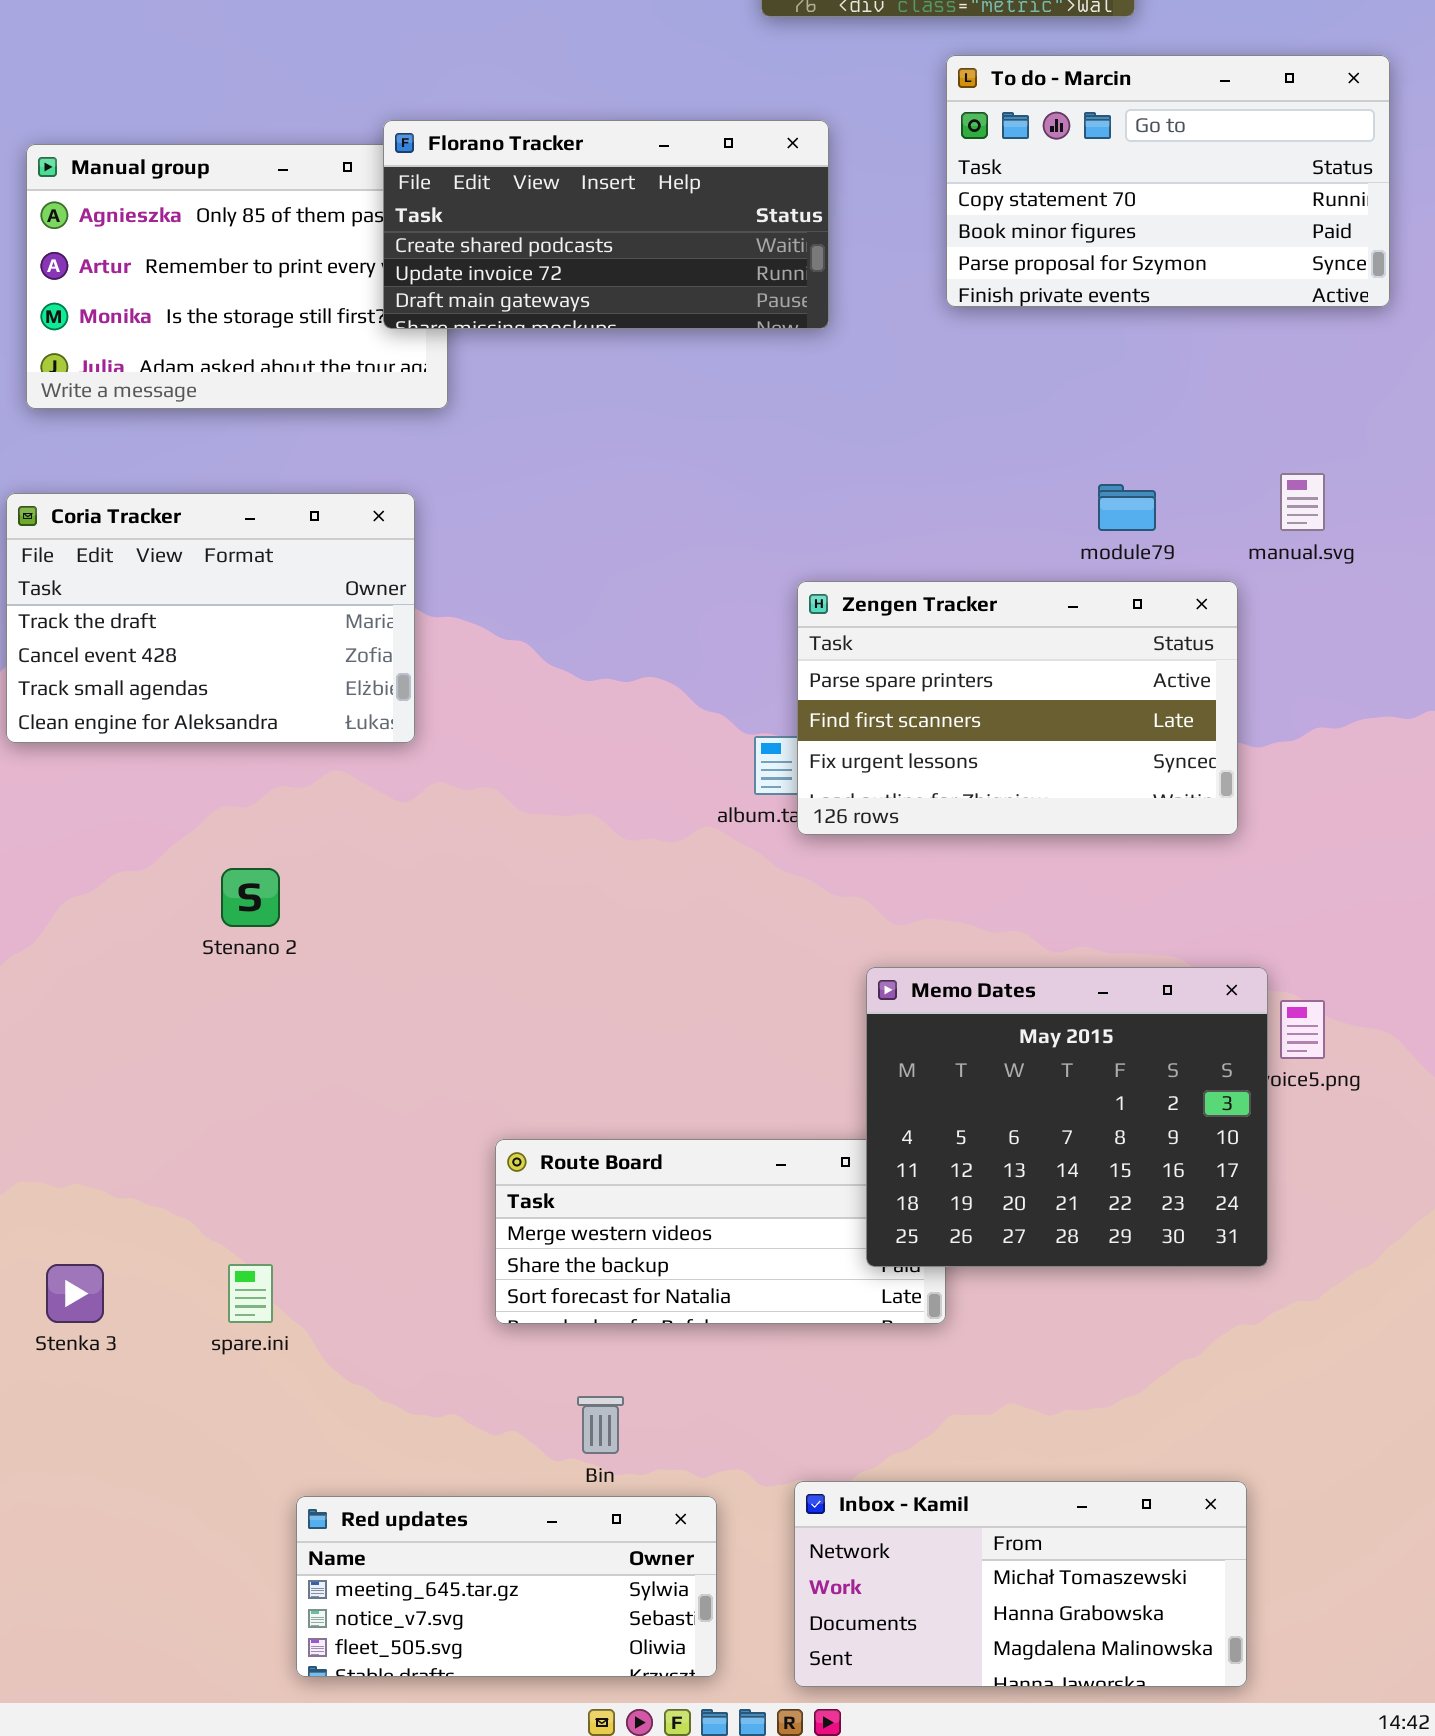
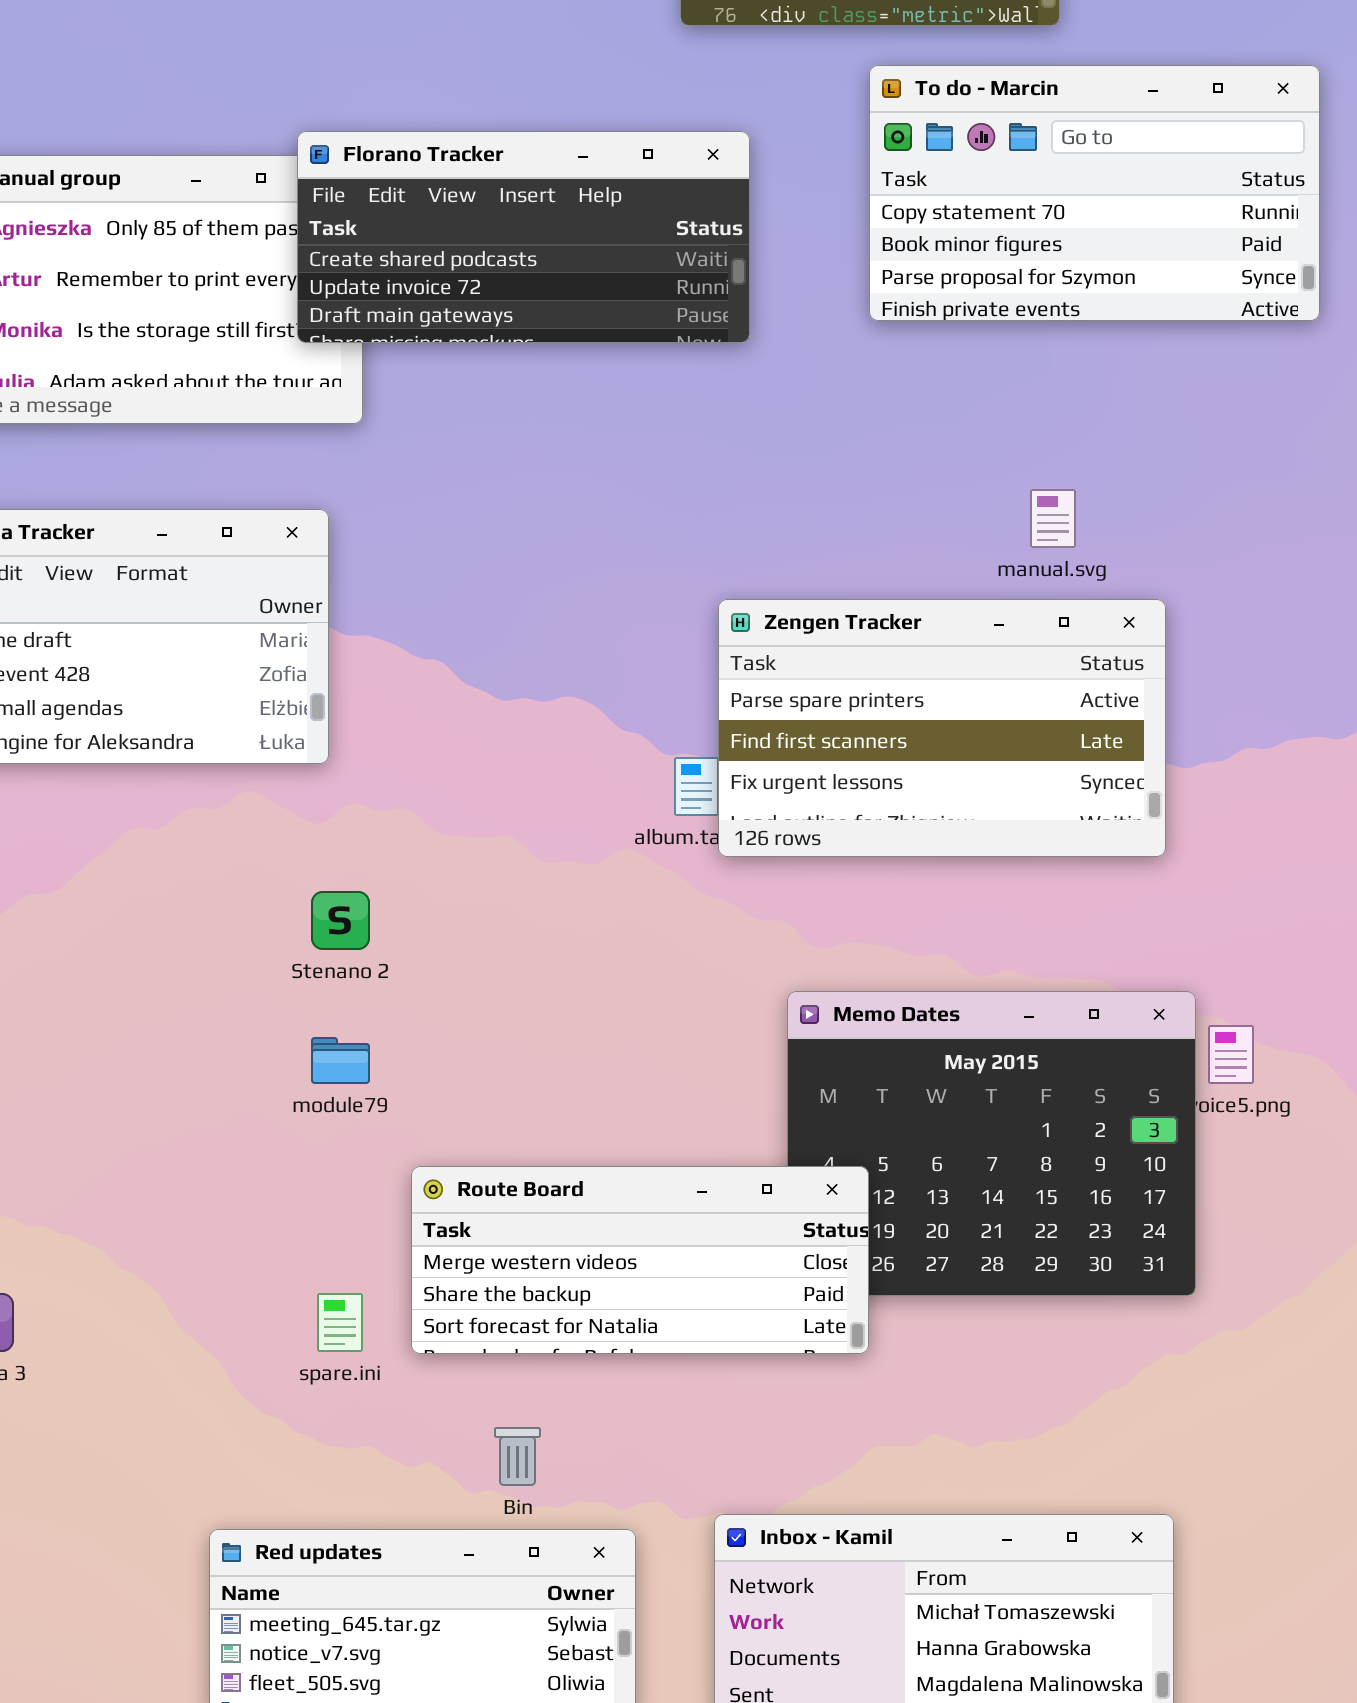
manual.svg: [1280,473,1325,531] -> [1030,489,1076,548], moved
module79: [1098,484,1156,531] -> [311,1037,370,1084], moved
Stenano 2: [221,868,280,927] -> [311,891,370,950], moved
Route Board: [495,1139,946,1324] -> [411,1166,869,1354], raised
spare.ini: [228,1264,273,1323] -> [317,1293,363,1352], moved

